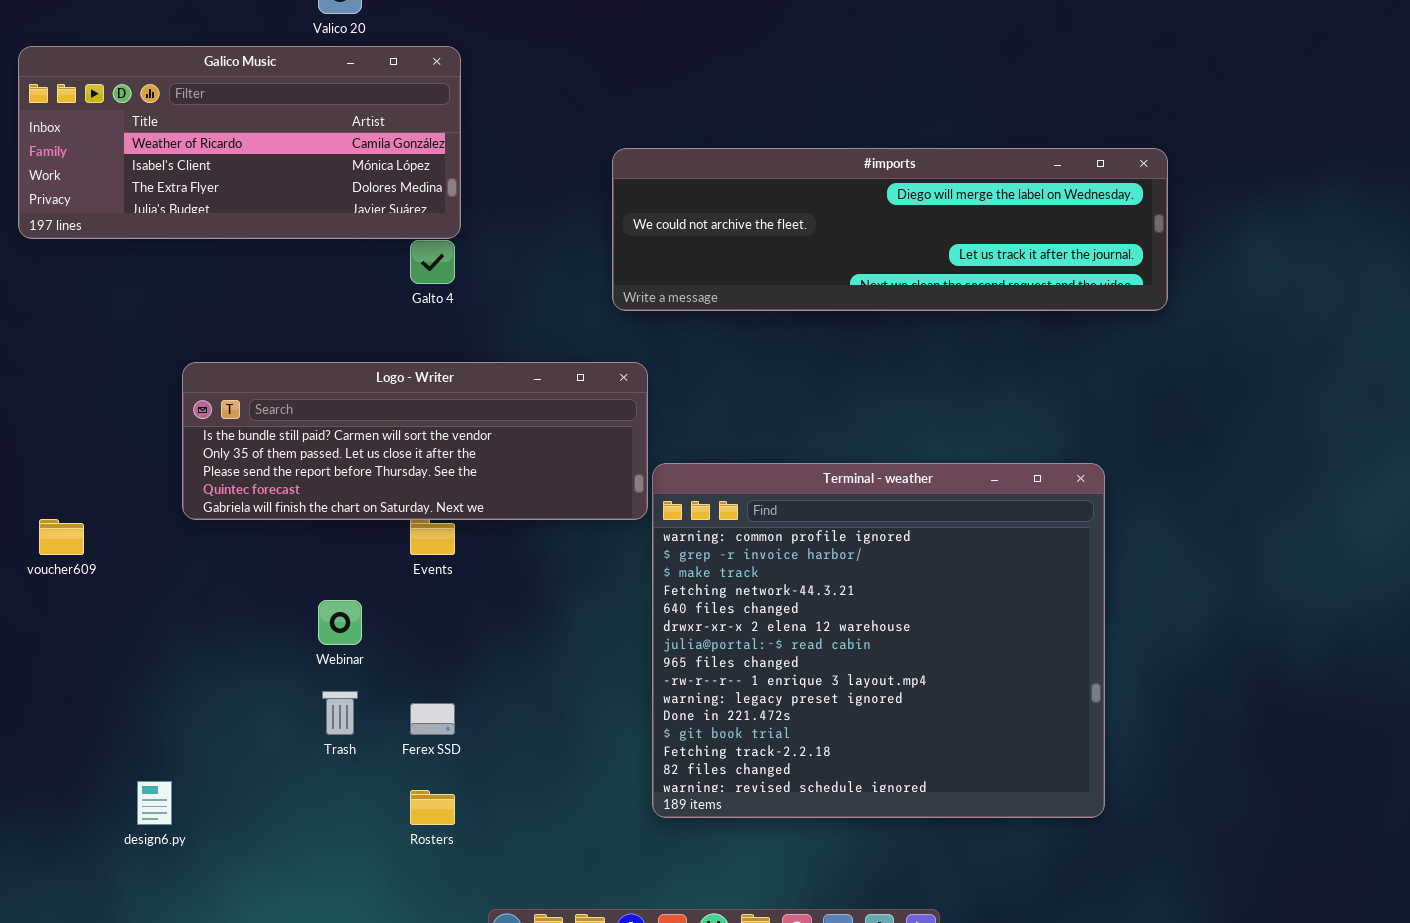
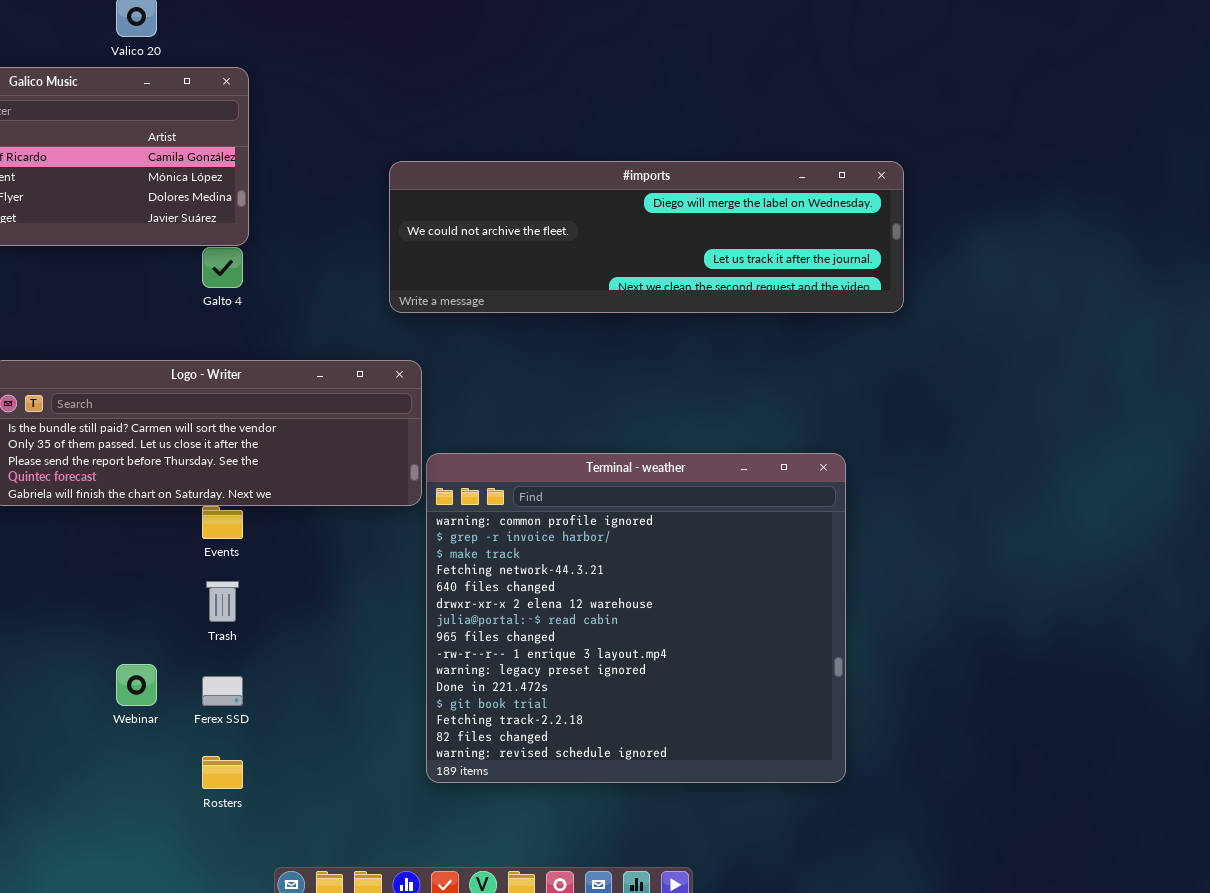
Webinar: [318,600,362,645] -> [116,664,157,706], moved
Trash: [322,691,358,735] -> [206,581,239,622], moved

